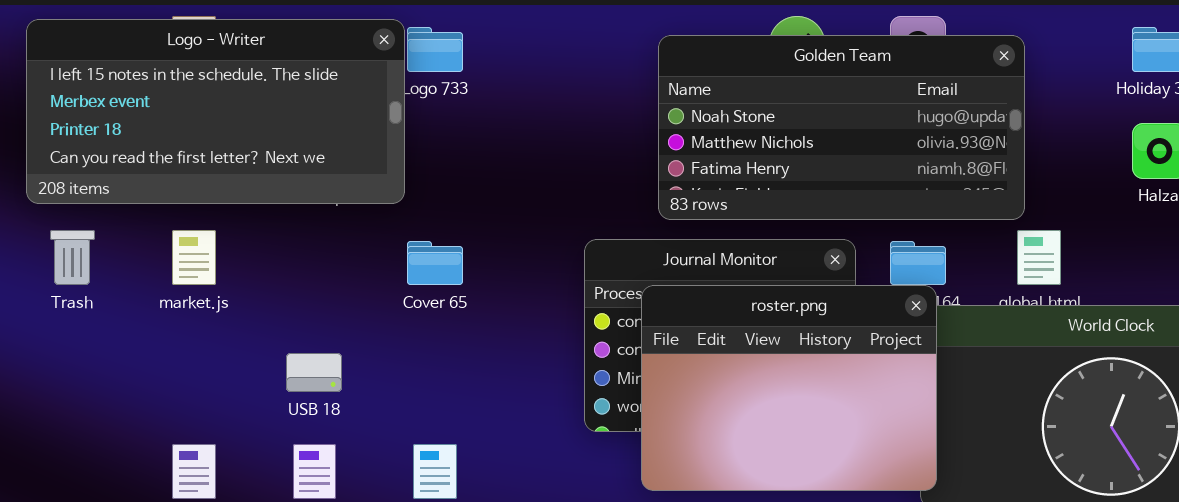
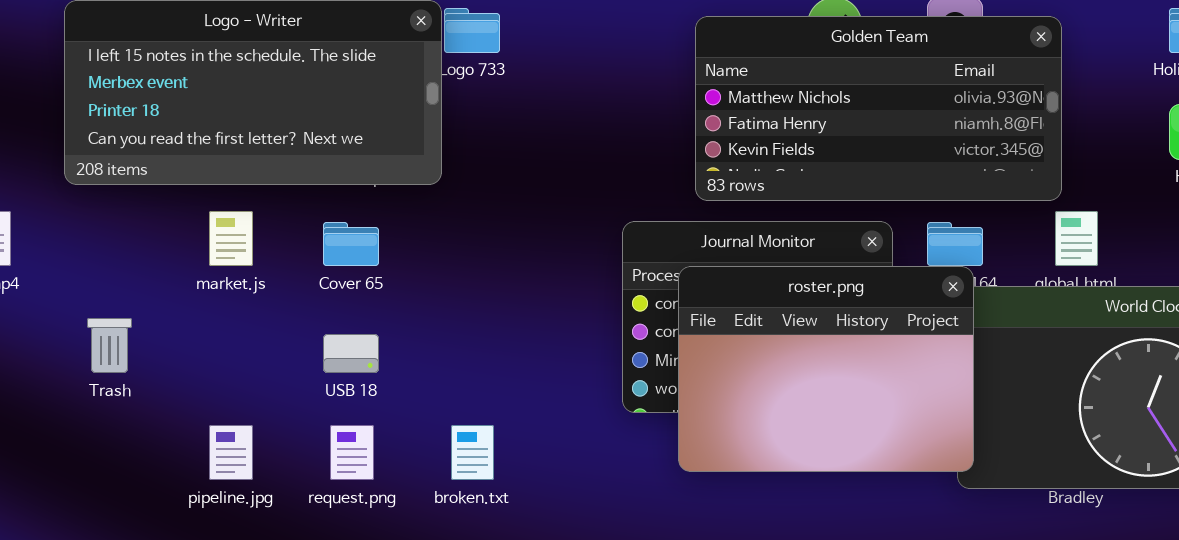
Golden Team: [658,35,1025,220] -> [695,16,1062,201], scrolled down 1 row
Trash: [50,230,95,285] -> [87,318,132,373], moved
Cover 65: [407,241,463,285] -> [323,222,379,266], moved

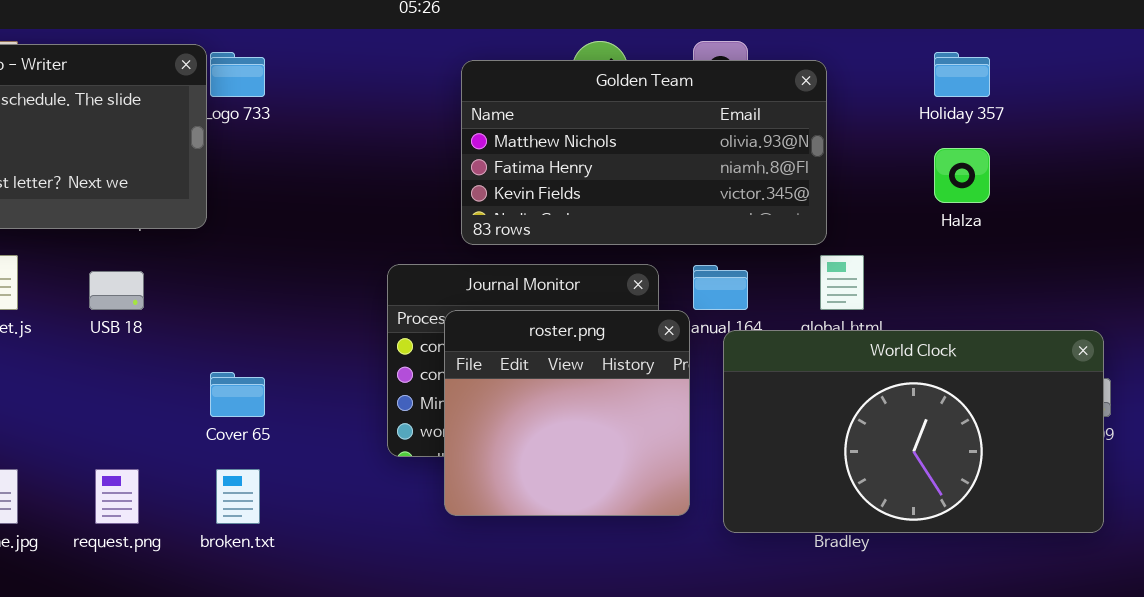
Cover 65: [323,222,379,266] -> [210,372,265,417], moved
roster.png: [678,266,974,472] -> [444,310,690,516], resized
USB 18: [323,334,379,373] -> [89,271,144,310], moved

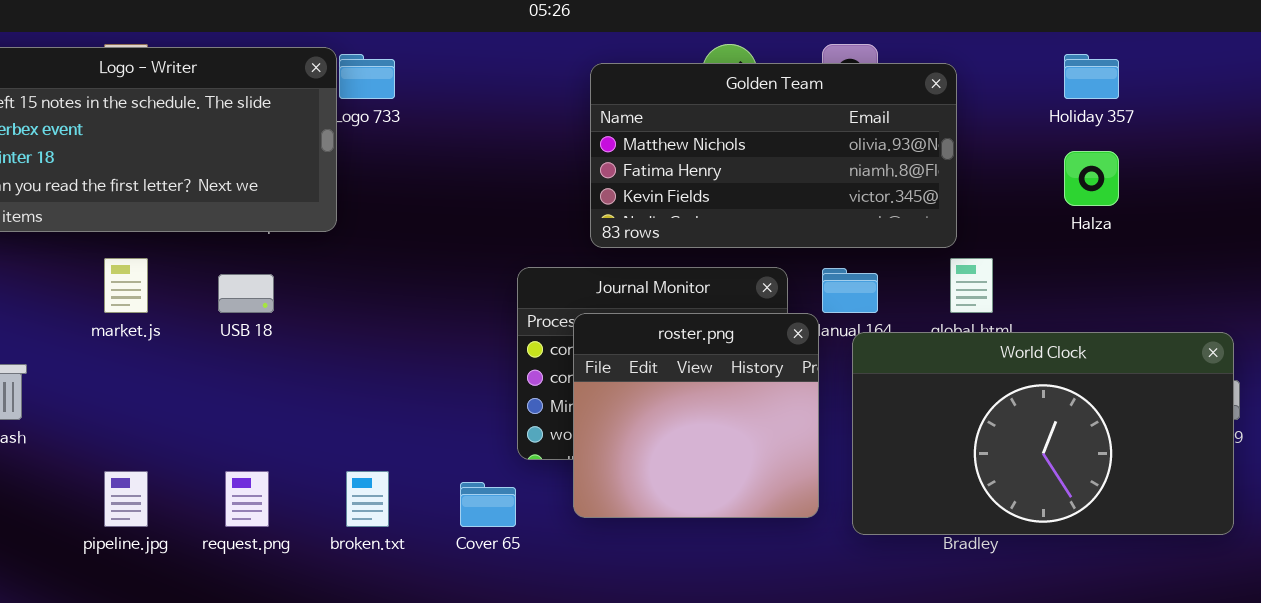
Cover 65: [210,372,265,417] -> [460,482,516,527], moved

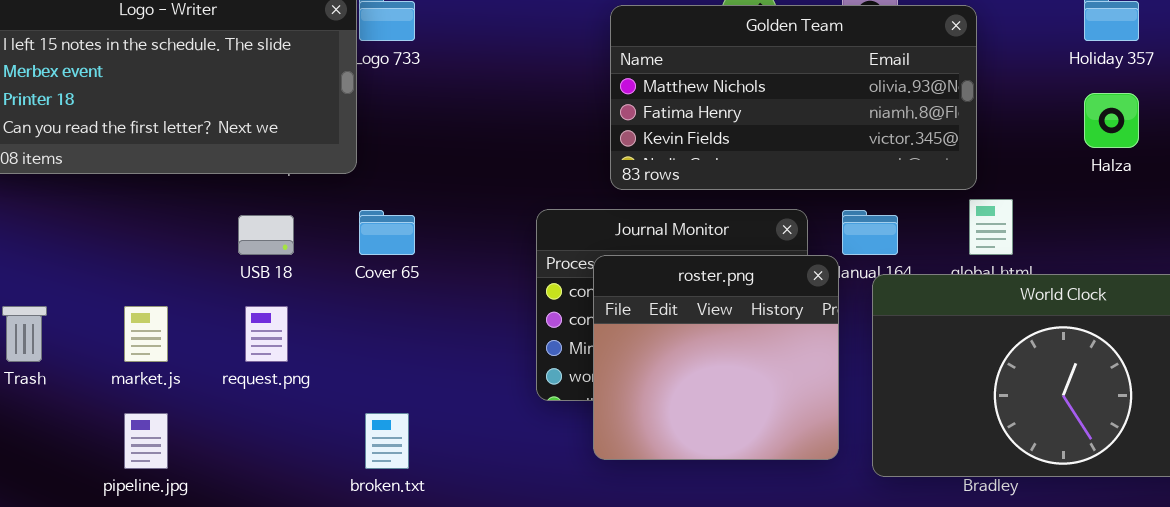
market.js: [104,258,148,313] -> [124,306,168,362], moved
request.png: [225,471,269,527] -> [245,306,288,362], moved
Cover 65: [460,482,516,527] -> [359,210,415,255], moved

